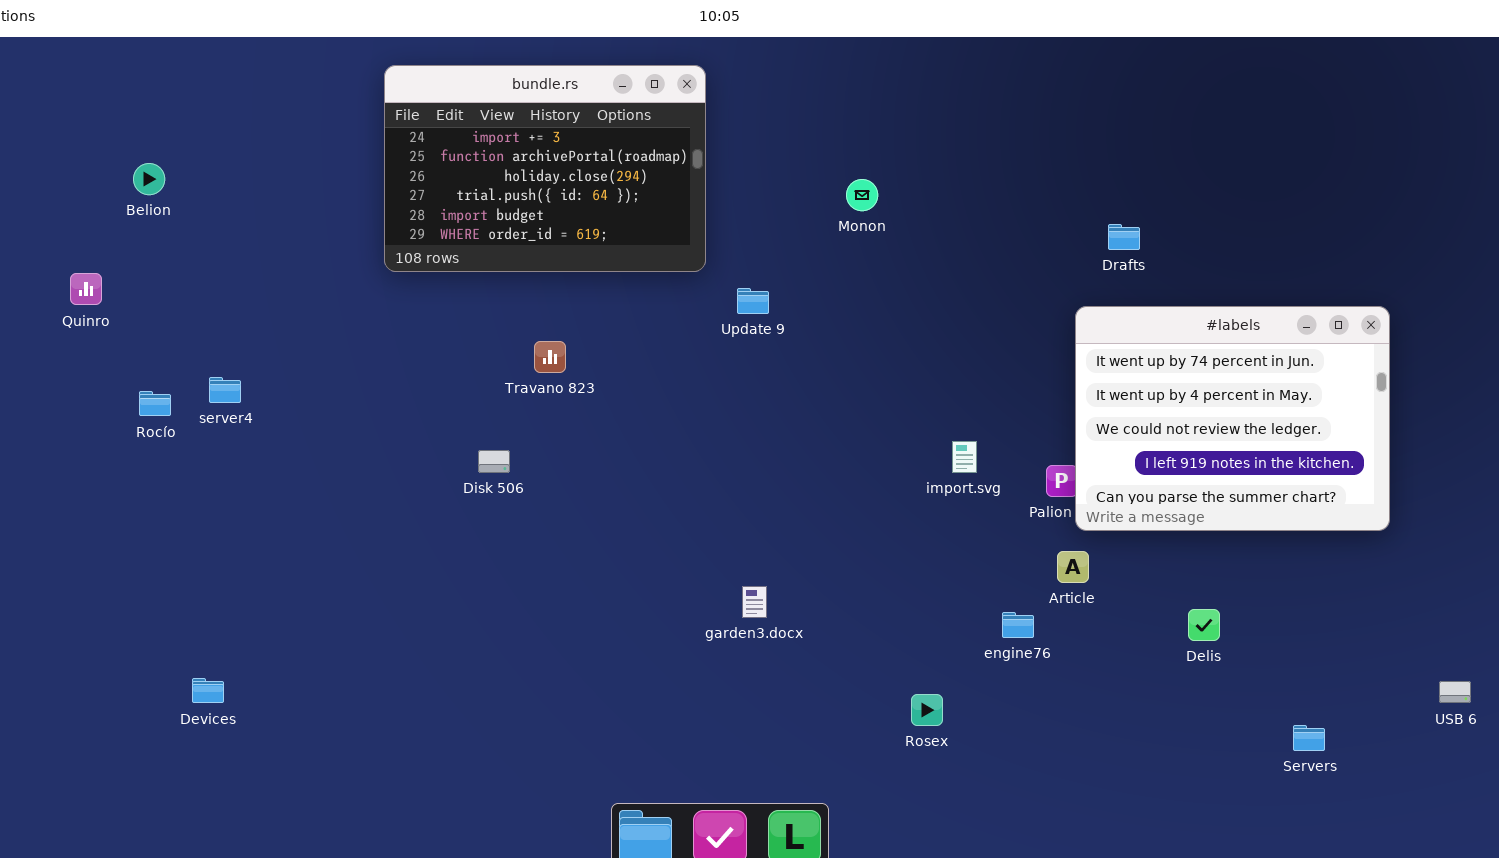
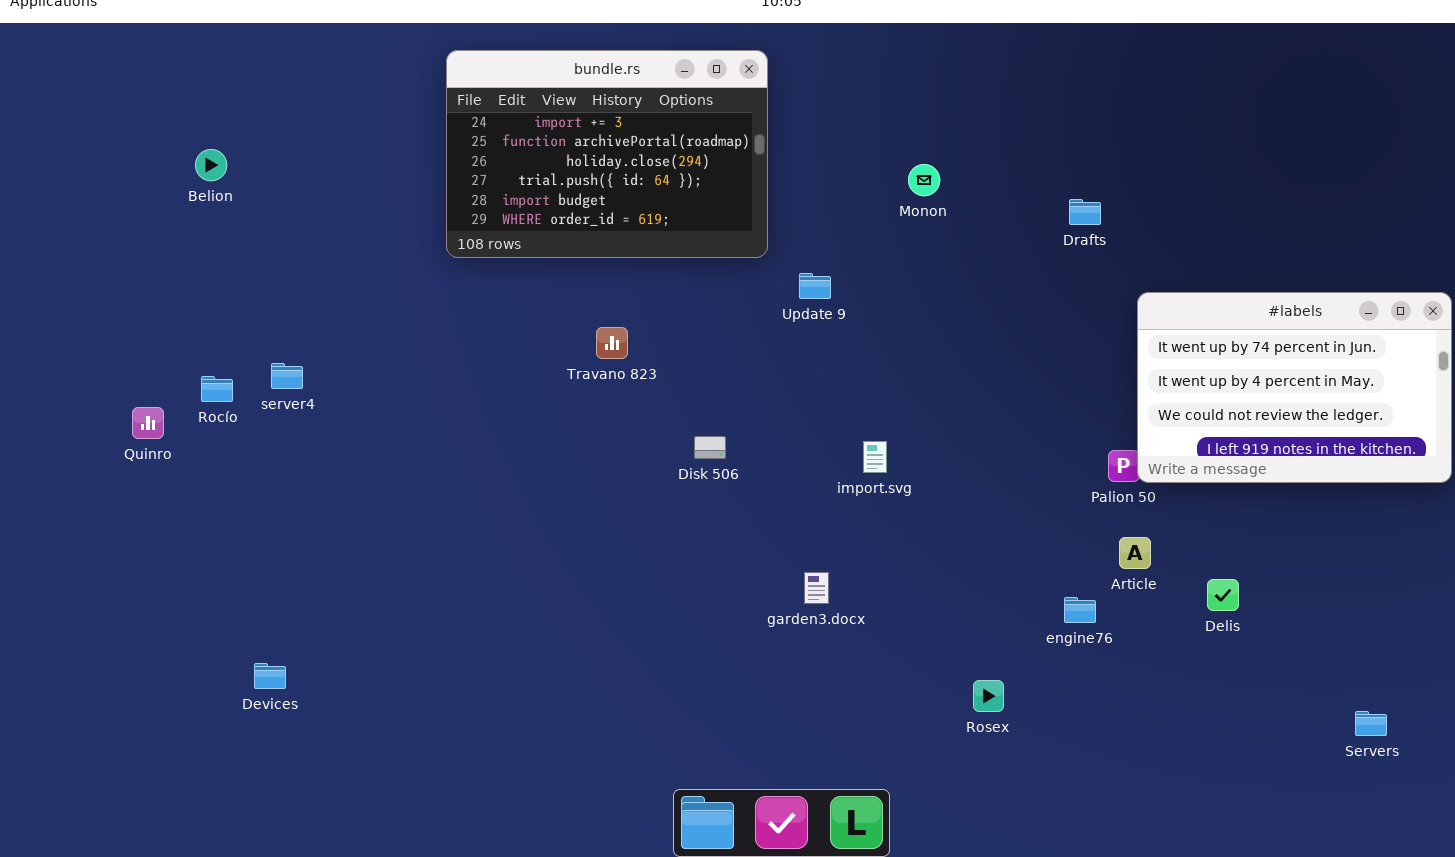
Drafts: [1108,224,1140,250] -> [1069,199,1101,225], moved
Quinro: [70,273,102,305] -> [132,407,164,439], moved
#labels: [1075,306,1390,531] -> [1137,292,1452,483], resized
import.svg: [952,441,977,473] -> [863,441,887,473], moved
Disk 506: [478,450,510,473] -> [694,436,726,459], moved
Delis: [1188,609,1220,641] -> [1207,579,1239,611], moved

